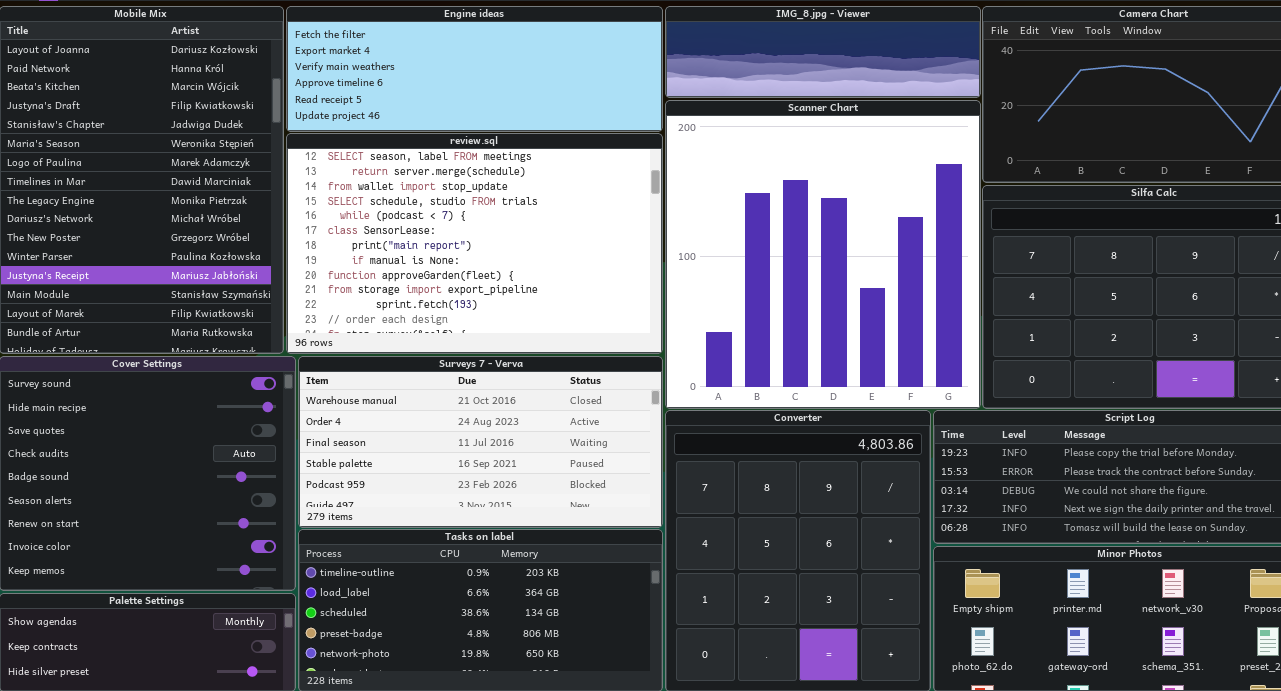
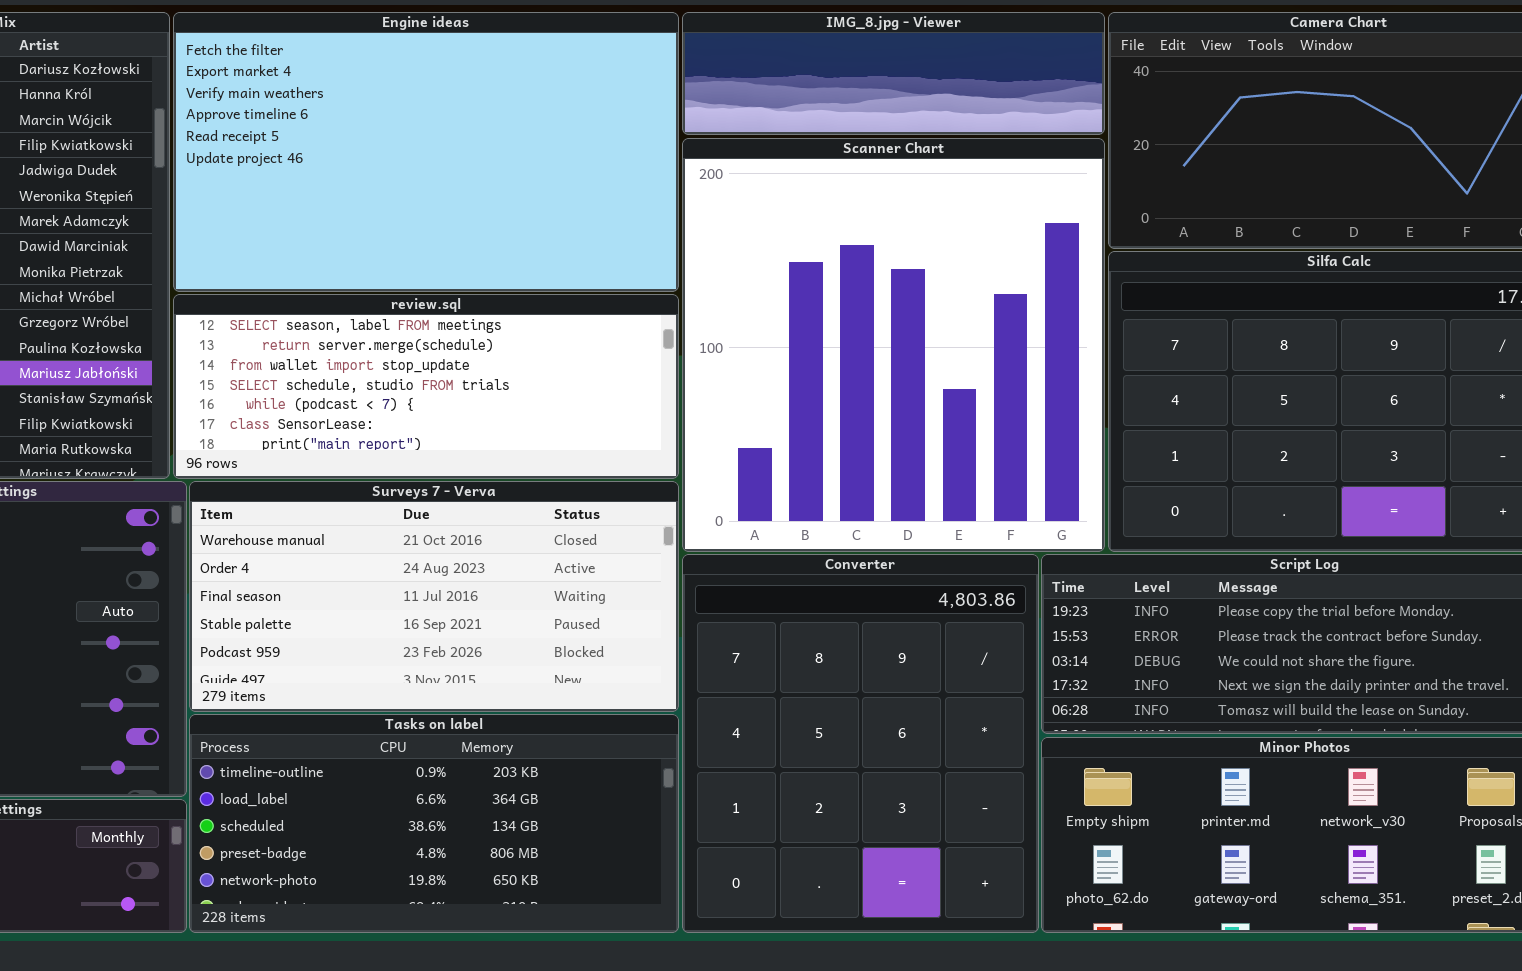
Engine ideas: [286,6,663,132] -> [173,12,679,292], resized
review.sql: [286,133,663,354] -> [173,294,679,479], resized

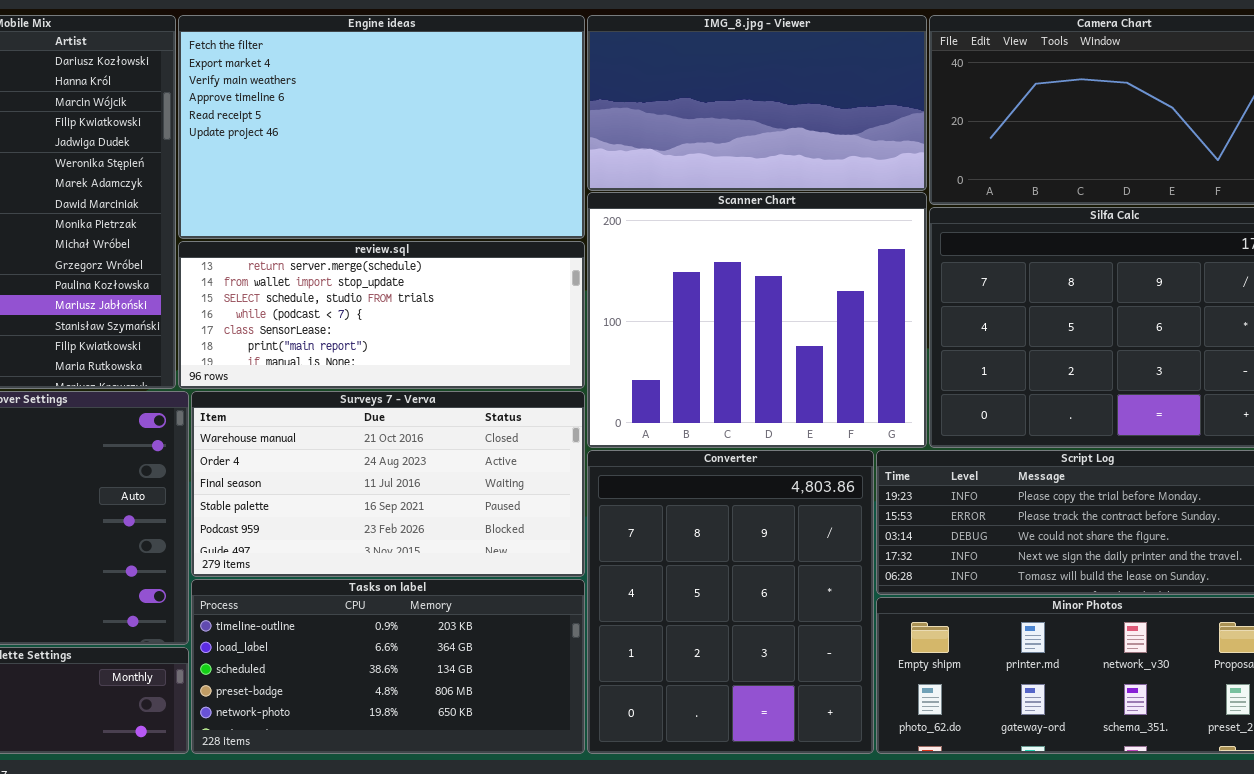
IMG_8.jpg - Viewer: [682,12,1105,135] -> [587,15,927,191], resized
Scanner Chart: [682,138,1105,552] -> [587,192,927,448], resized
review.sql: [173,294,679,479] -> [178,241,585,389], scrolled down 1 row

